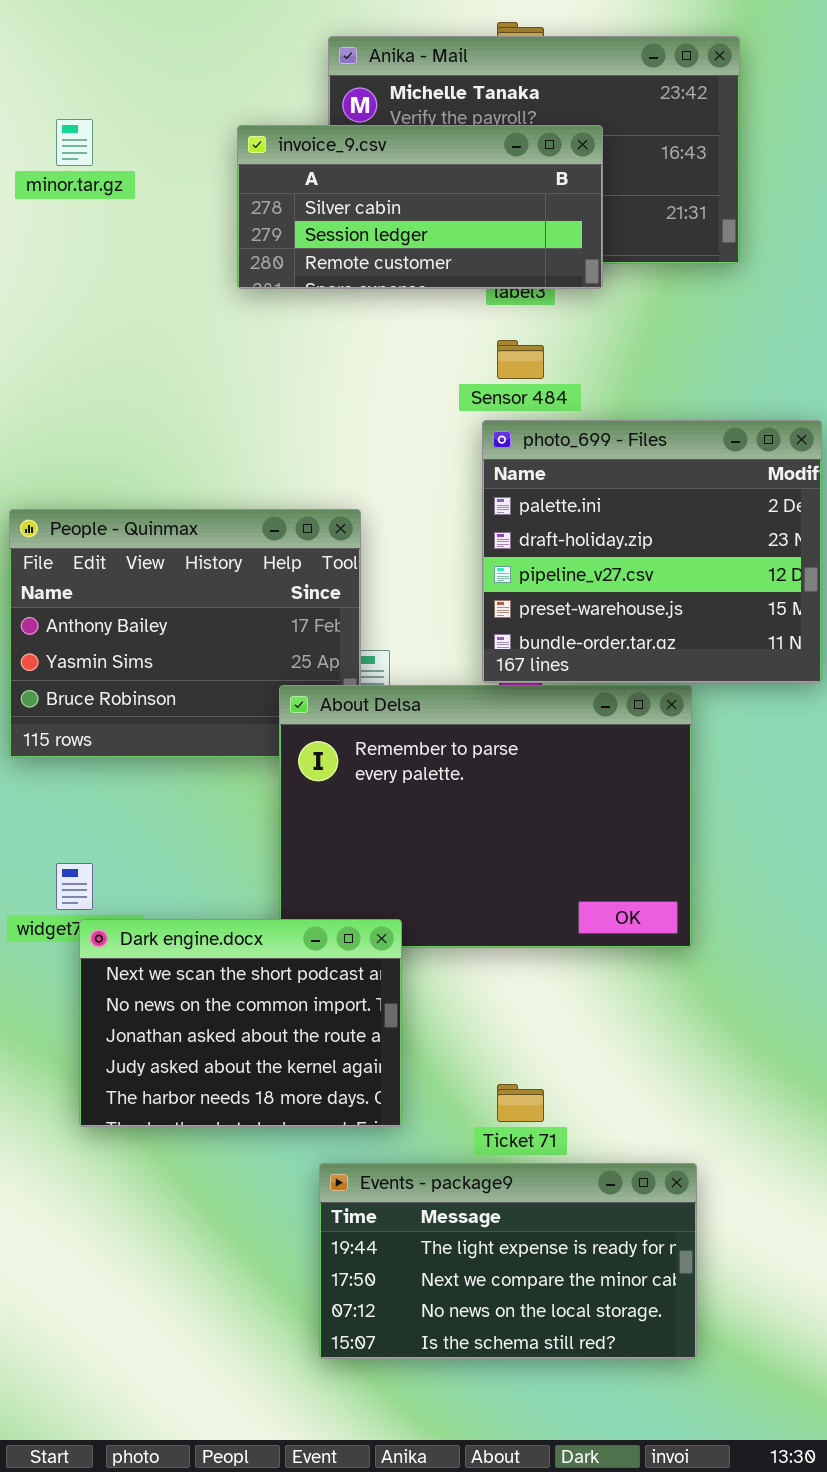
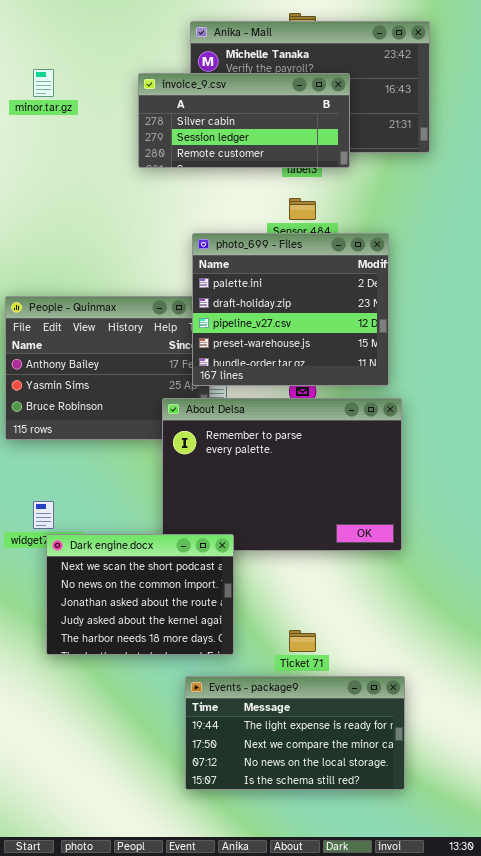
photo_699 - Files: [482,420,822,683] -> [192,233,389,386], moved

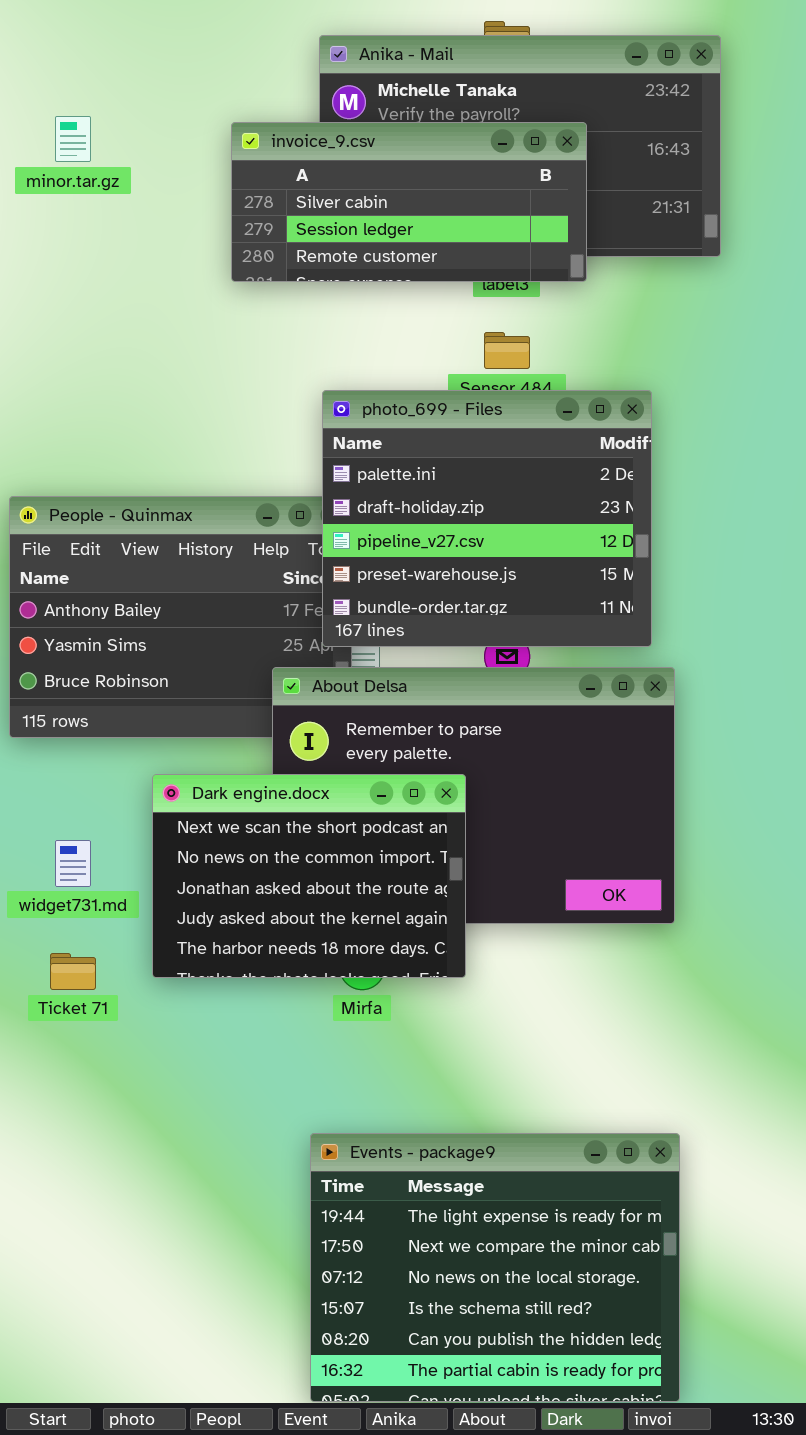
Dark engine.docx: [46,534,234,655] -> [152,774,466,978], moved
Ticket 71: [289,630,316,652] -> [50,953,96,990], moved
Events - package9: [185,676,405,790] -> [310,1133,680,1402], resized

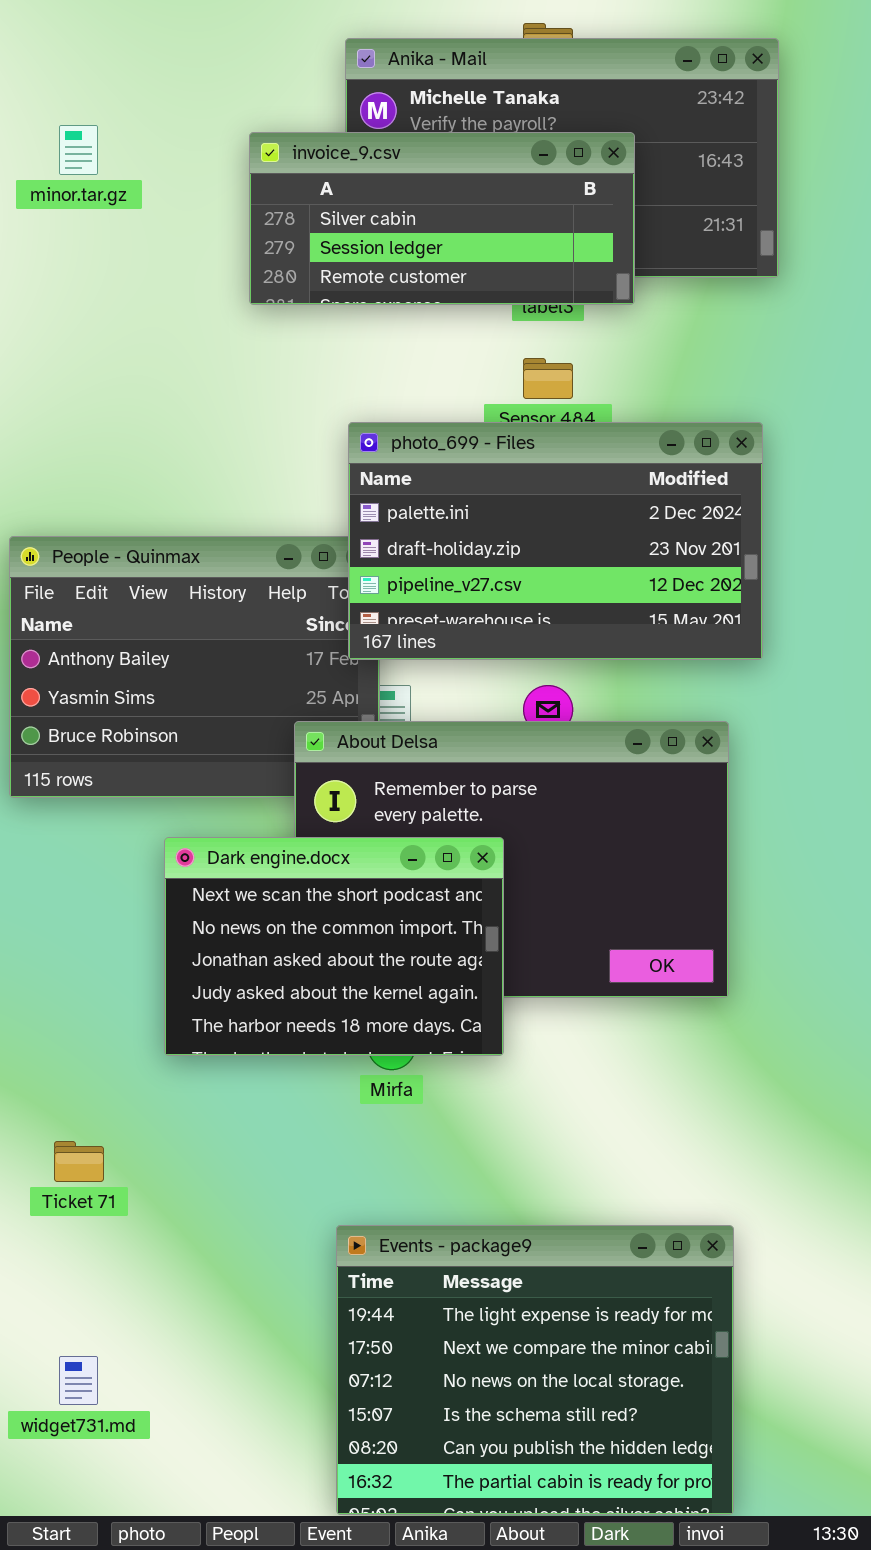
photo_699 - Files: [322,390,652,647] -> [348,422,763,660], resized
widget731.md: [55,840,91,887] -> [59,1356,98,1405], moved
Ticket 71: [50,953,96,990] -> [54,1141,104,1182], moved

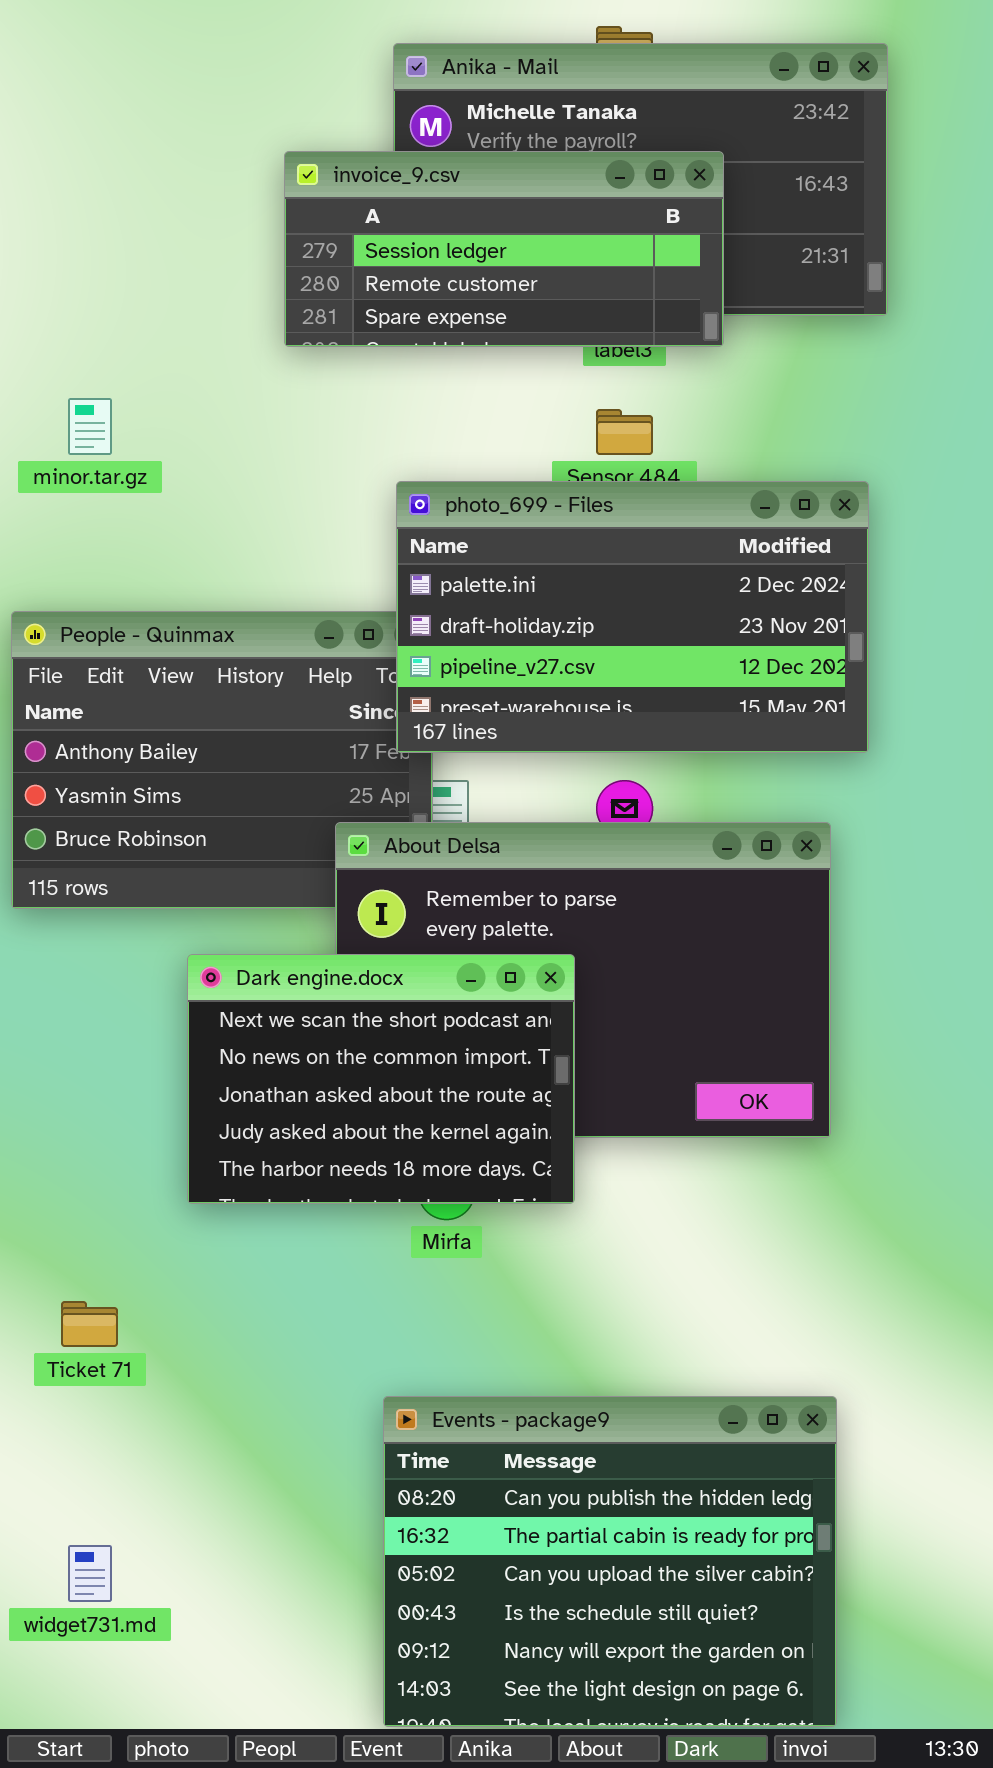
minor.tar.gz: [59,125,98,175] -> [68,398,112,455], moved
invoice_9.csv: [249,132,635,305] -> [284,151,724,347], scrolled down 1 row
Events - package9: [336,1225,734,1515] -> [383,1396,837,1727], scrolled down 4 rows

